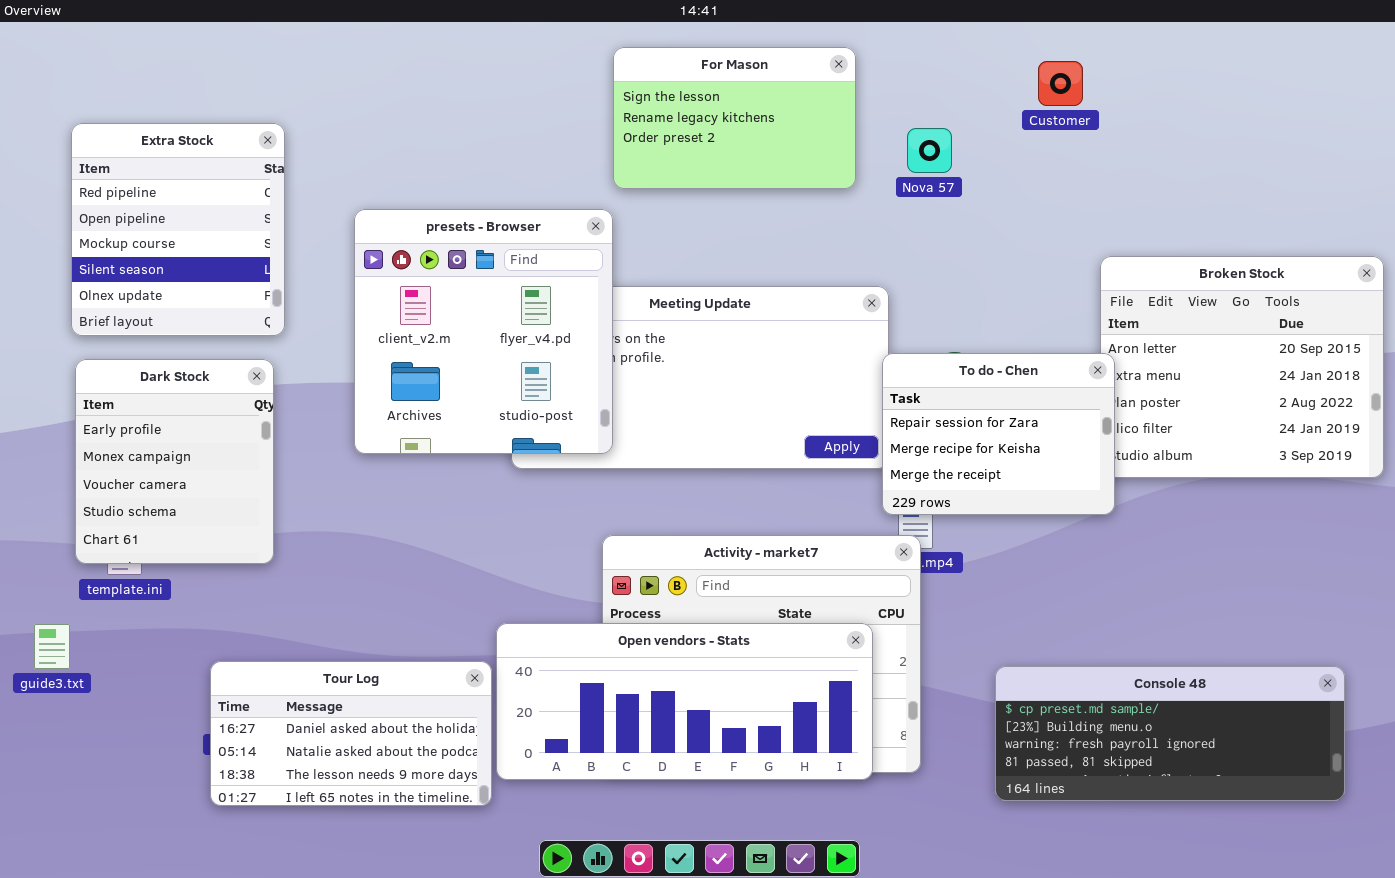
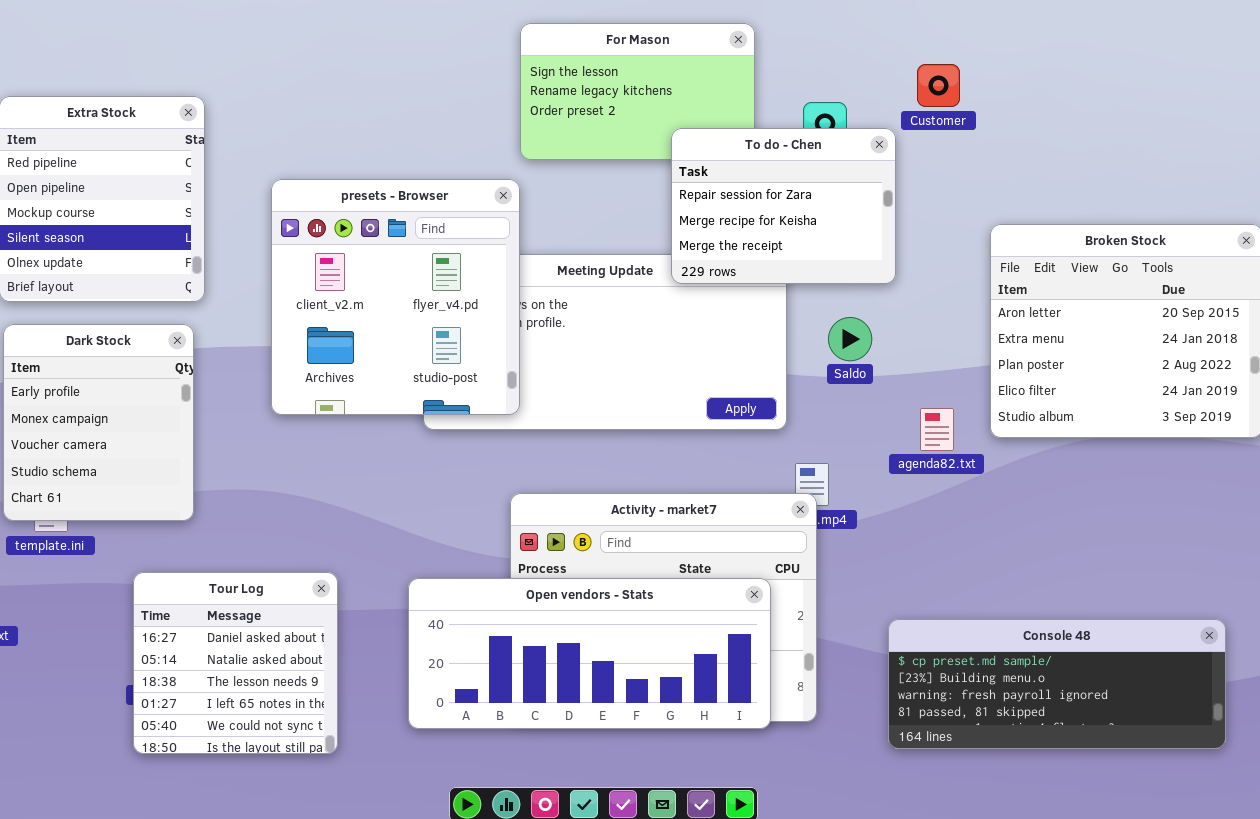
Customer: [1038,61,1083,106] -> [917,64,960,107], moved
To do - Chen: [882,353,1115,515] -> [671,128,896,284], moved
Tour Log: [210,661,492,806] -> [133,572,338,754], resized

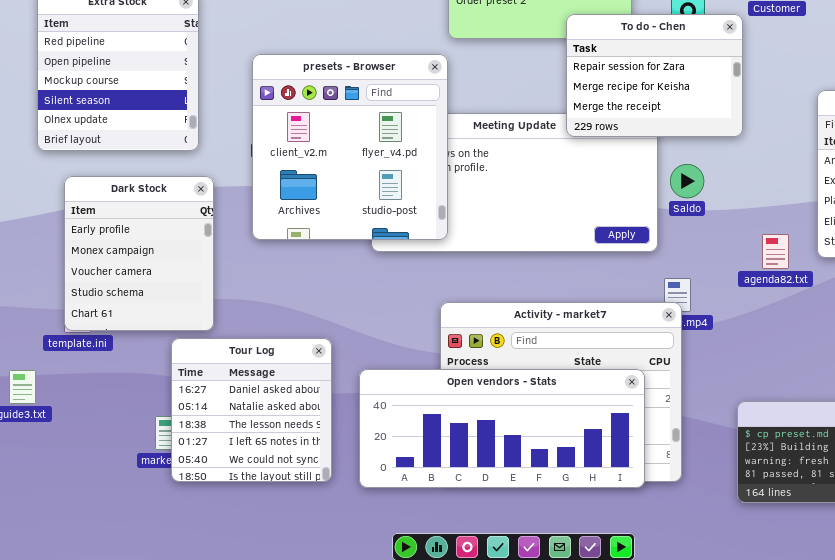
Saldo: [828,317,872,361] -> [670,164,704,198], moved
Dark Stock: [3,324,194,521] -> [64,176,214,331], moved
Tour Log: [133,572,338,754] -> [171,338,332,482], moved

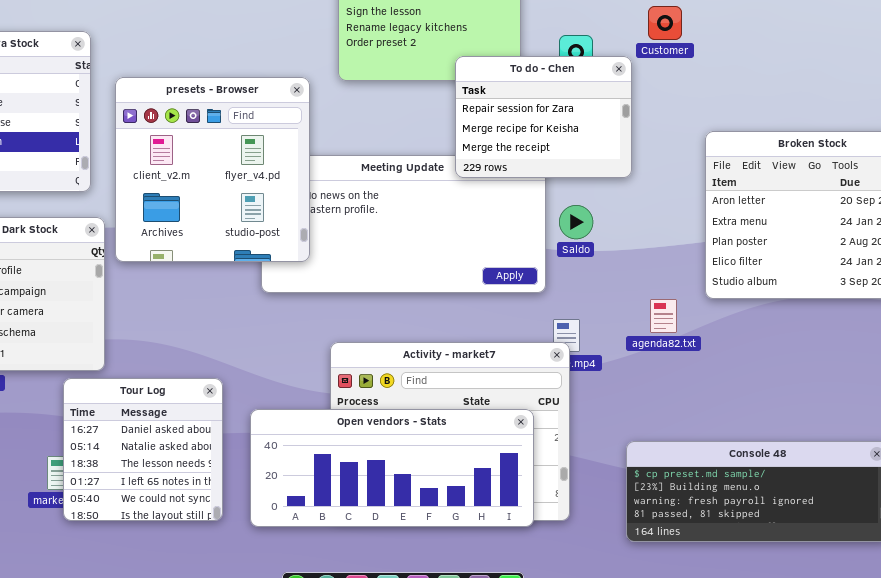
presets - Browser: [252,54,448,240] -> [115,77,310,262], moved
agenda82.txt: [762,234,789,269] -> [650,299,677,333], moved

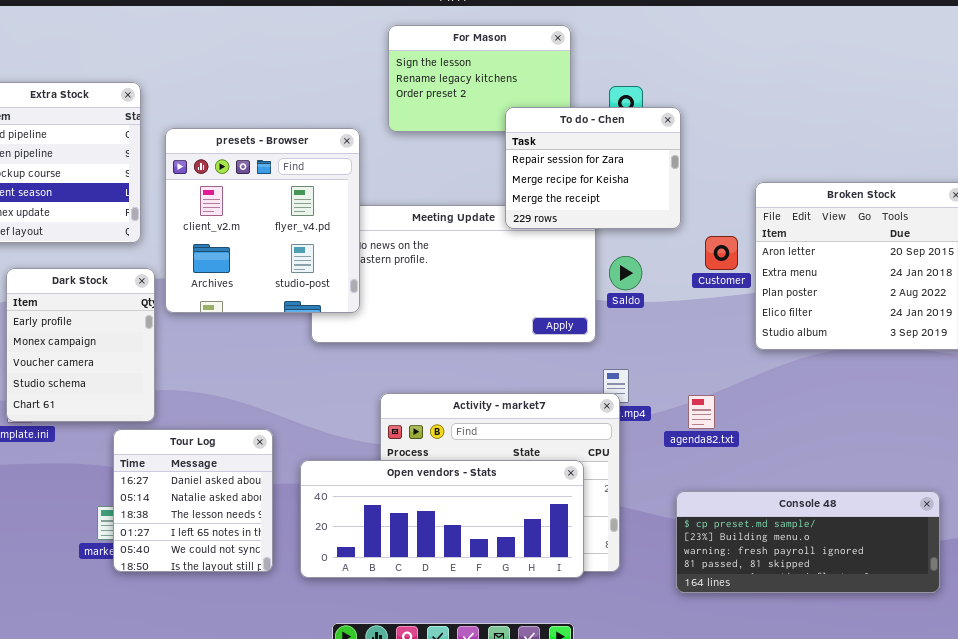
Customer: [648,6,682,40] -> [705,236,738,270], moved
agenda82.txt: [650,299,677,333] -> [688,395,715,429], moved

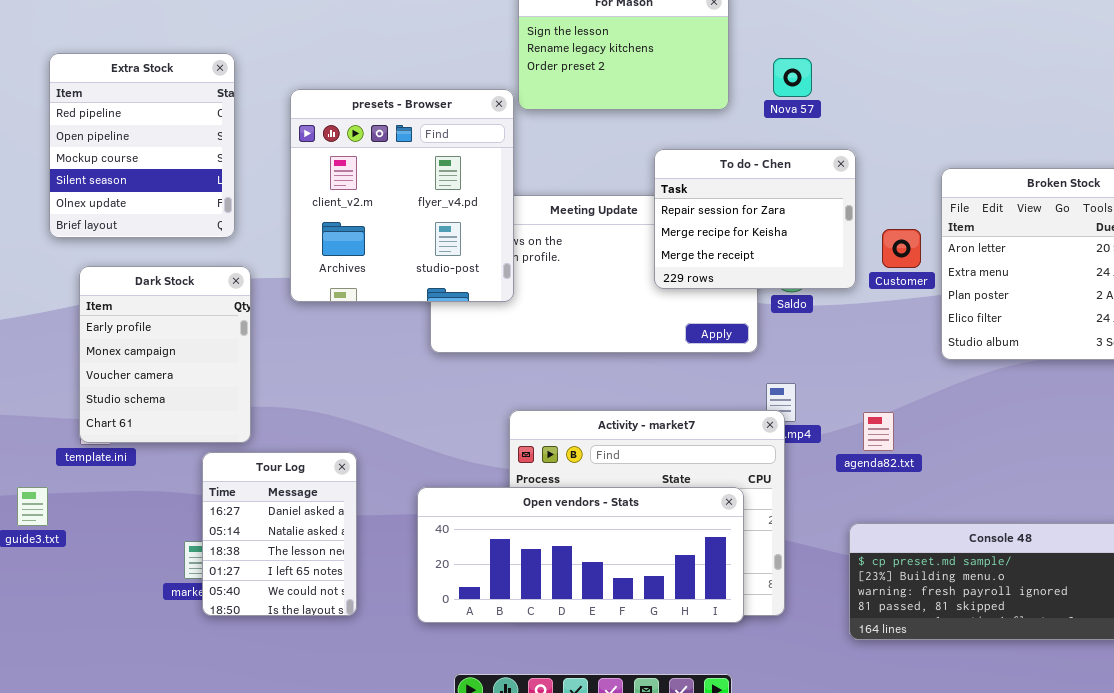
To do - Chen: [505,107,681,229] -> [654,149,856,289], moved
presets - Browser: [165,128,360,313] -> [290,89,514,302], moved
Tour Log: [113,429,273,572] -> [202,452,357,616], resized

